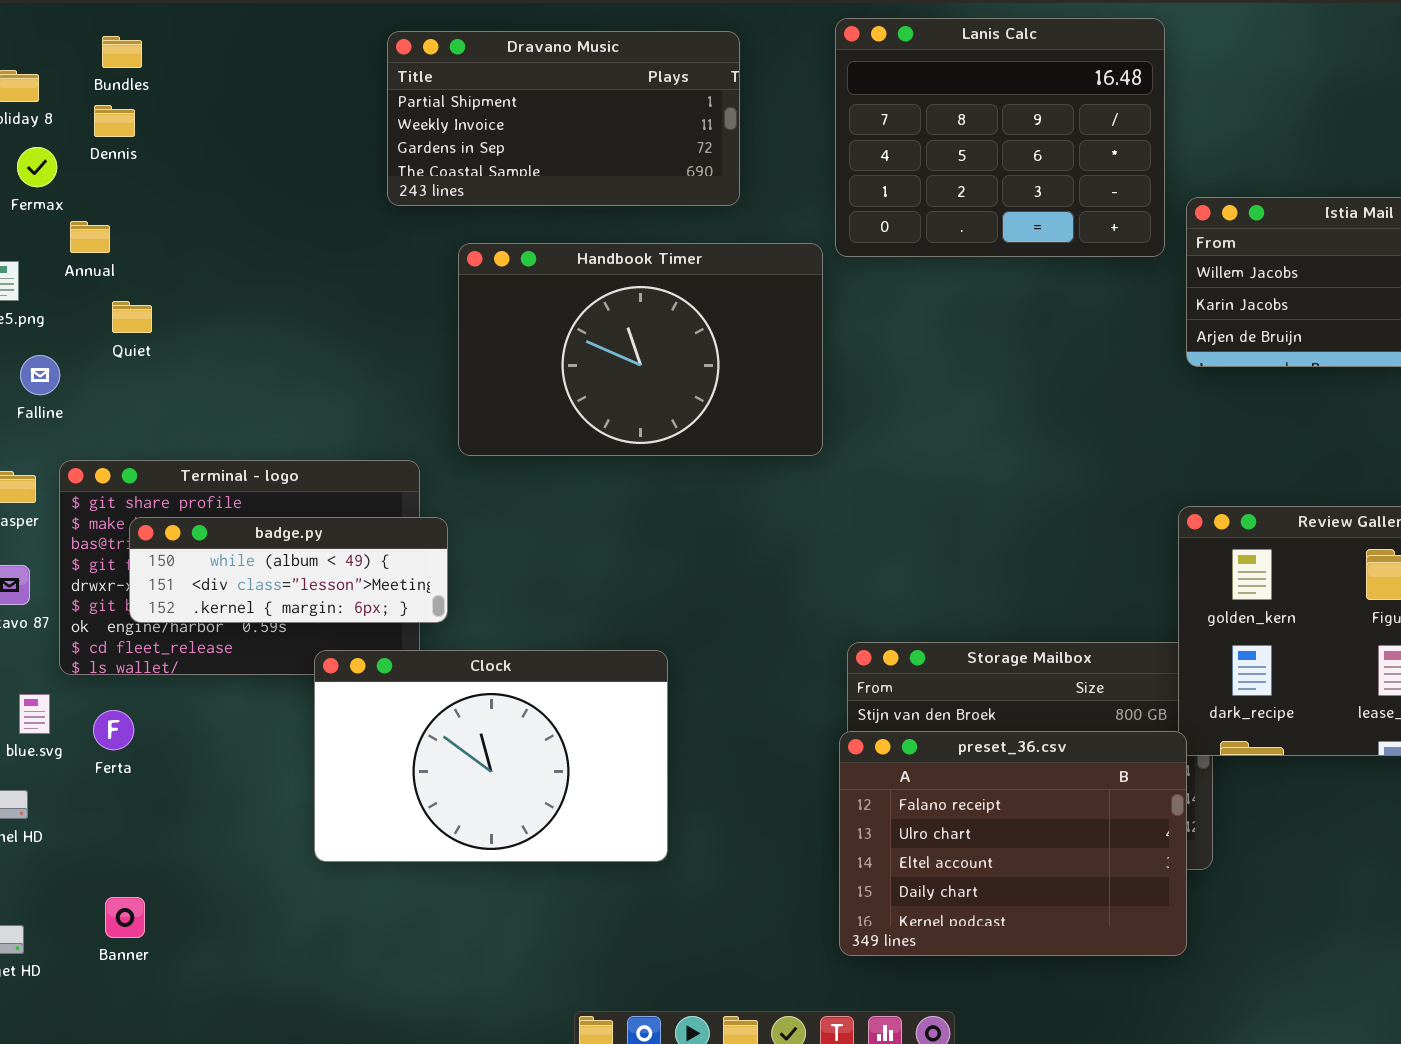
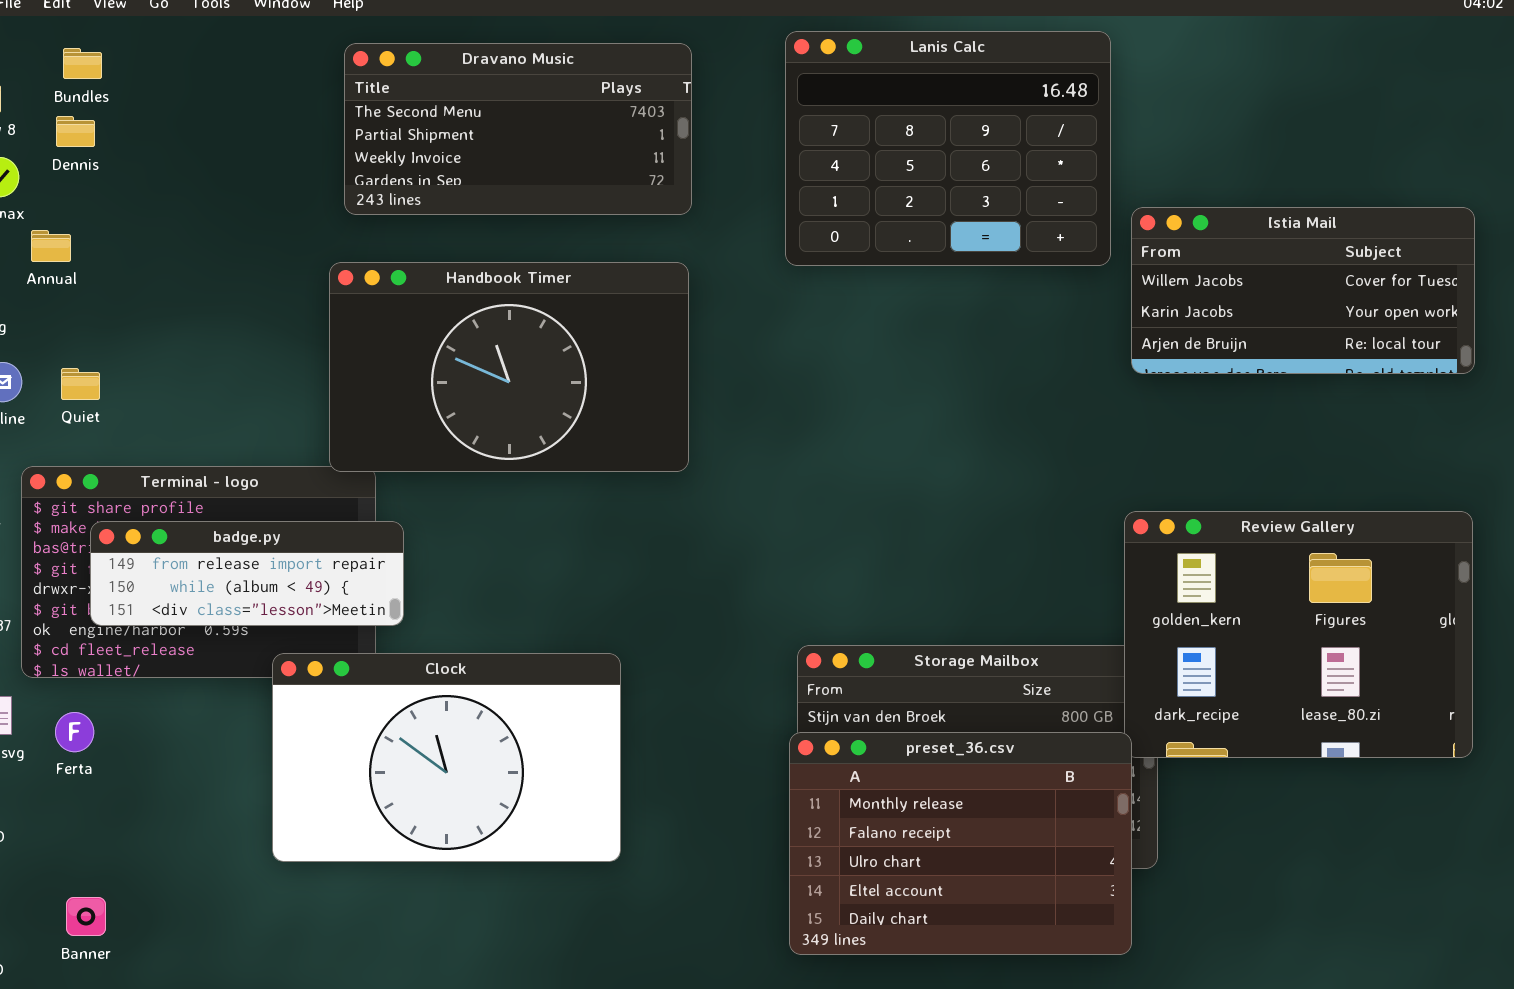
Dravano Music: [387,31,740,206] -> [344,43,692,215], scrolled up 1 row
Handbook Timer: [458,243,823,456] -> [329,262,689,472], moved
Quiet: [112,301,152,333] -> [61,368,100,400], moved
badge.py: [129,517,448,623] -> [90,521,404,626], scrolled up 1 row
preset_36.csv: [839,731,1187,956] -> [789,732,1132,955], scrolled up 1 row

